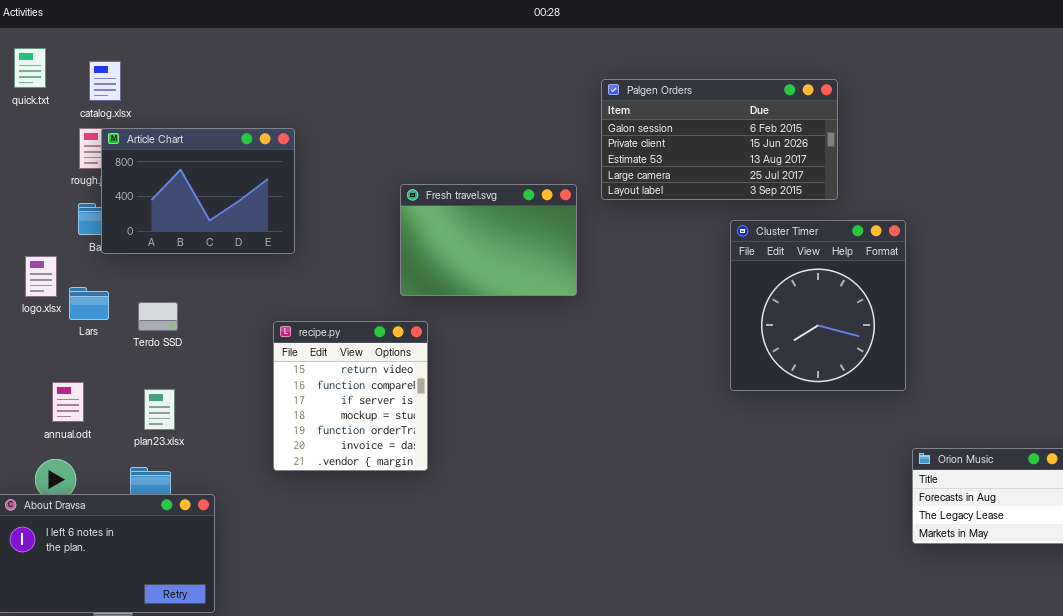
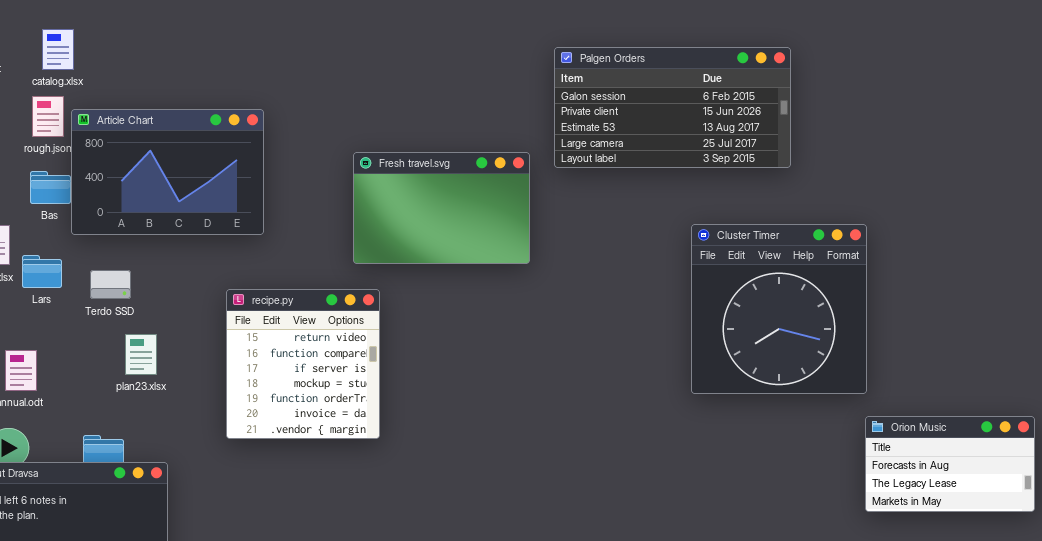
Article Chart: [101,128,295,254] -> [71,109,264,235], moved
Cluster Timer: [730,220,906,391] -> [691,224,867,394], moved
plan23.xlsx: [144,389,175,430] -> [125,334,157,375], moved

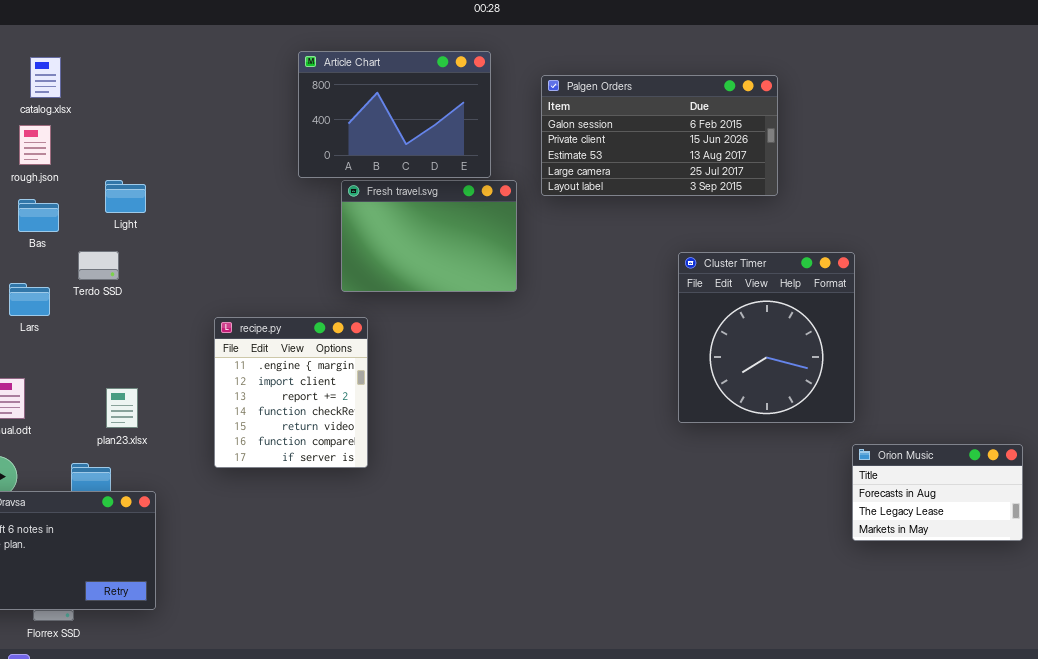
Article Chart: [71,109,264,235] -> [298,51,491,178], moved
Terdo SSD: [90,270,131,299] -> [78,251,119,280], moved
recipe.py: [226,289,380,439] -> [214,317,368,468], scrolled up 4 rows
plan23.xlsx: [125,334,157,375] -> [106,388,138,428], moved

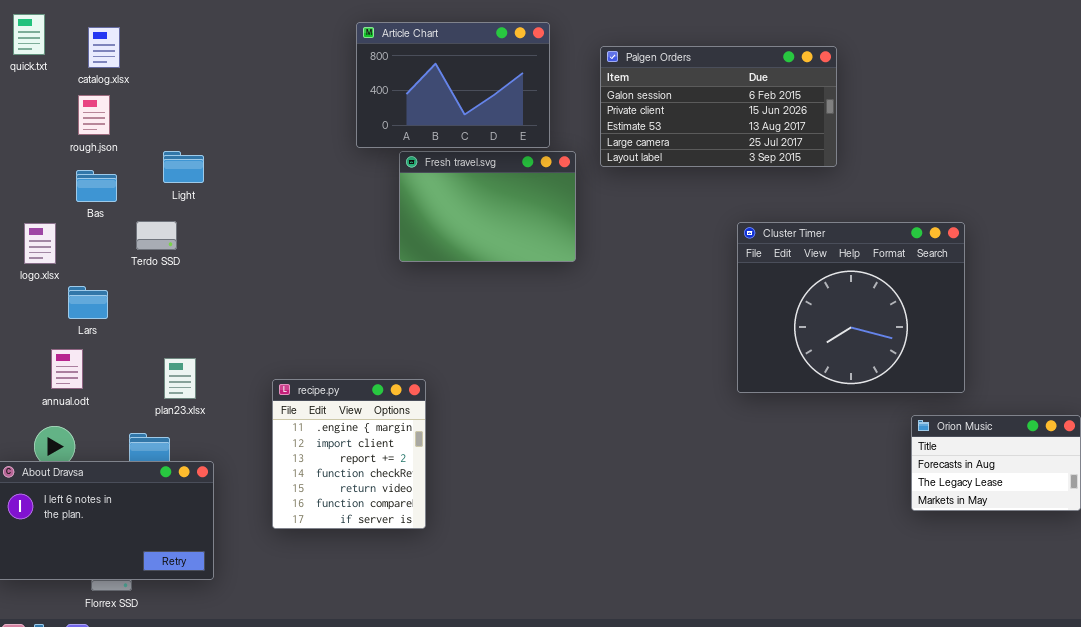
Cluster Timer: [678,252,855,423] -> [737,222,965,393], resized
Lars: [9,283,50,316] -> [68,286,108,319], moved
recipe.py: [214,317,368,468] -> [272,379,426,529], moved

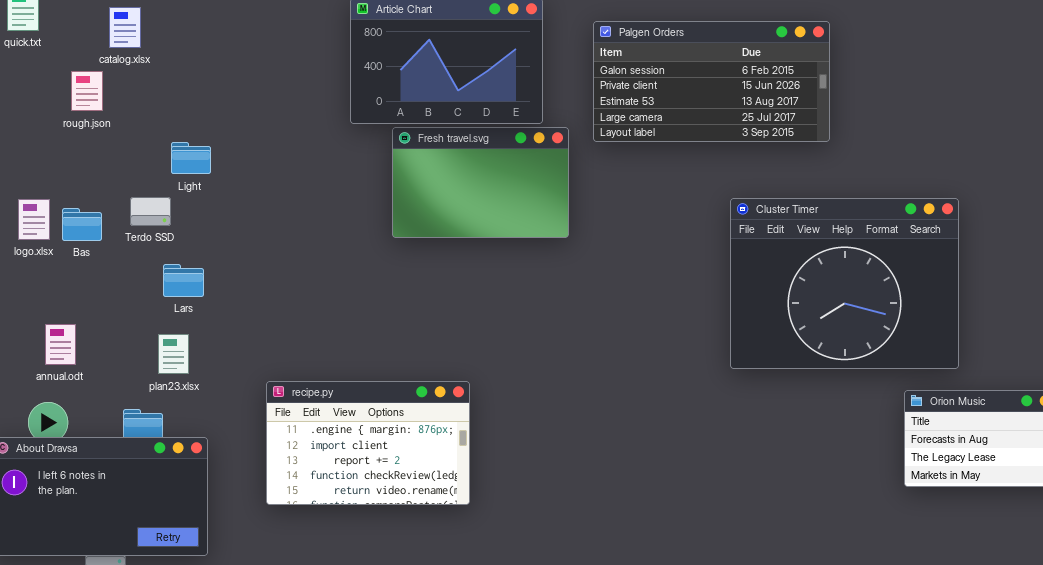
catalog.xlsx: [88,27,120,68] -> [109,7,141,48], moved
Light: [163,151,204,183] -> [171,142,211,174], moved
Bas: [76,170,117,202] -> [62,208,102,241], moved
Lars: [68,286,108,319] -> [163,264,204,297], moved
recipe.py: [272,379,426,529] -> [266,381,470,505], resized

